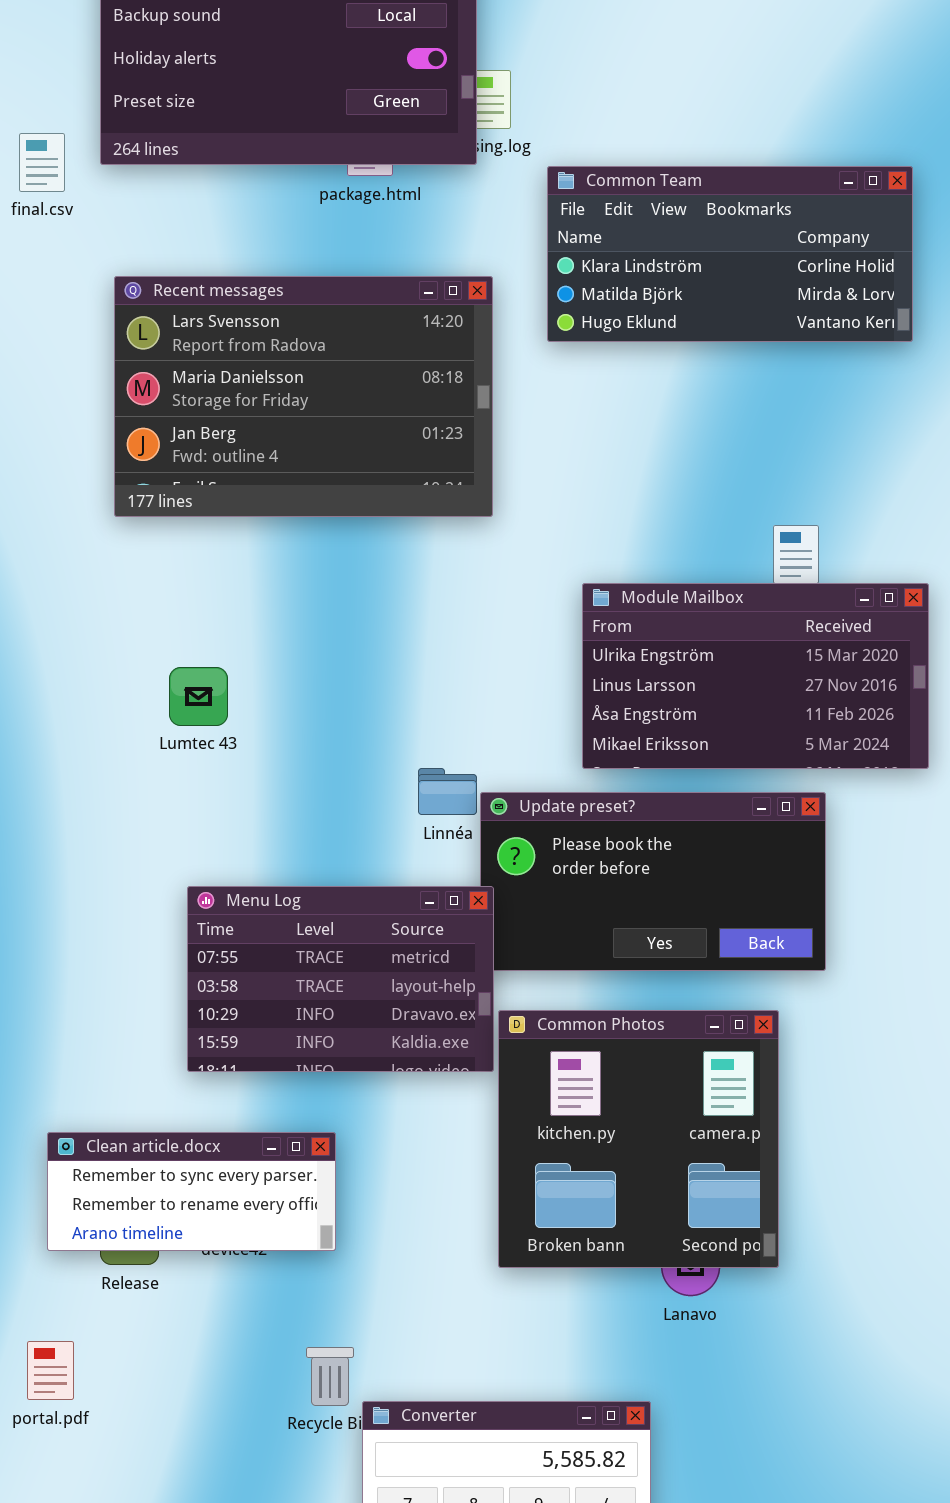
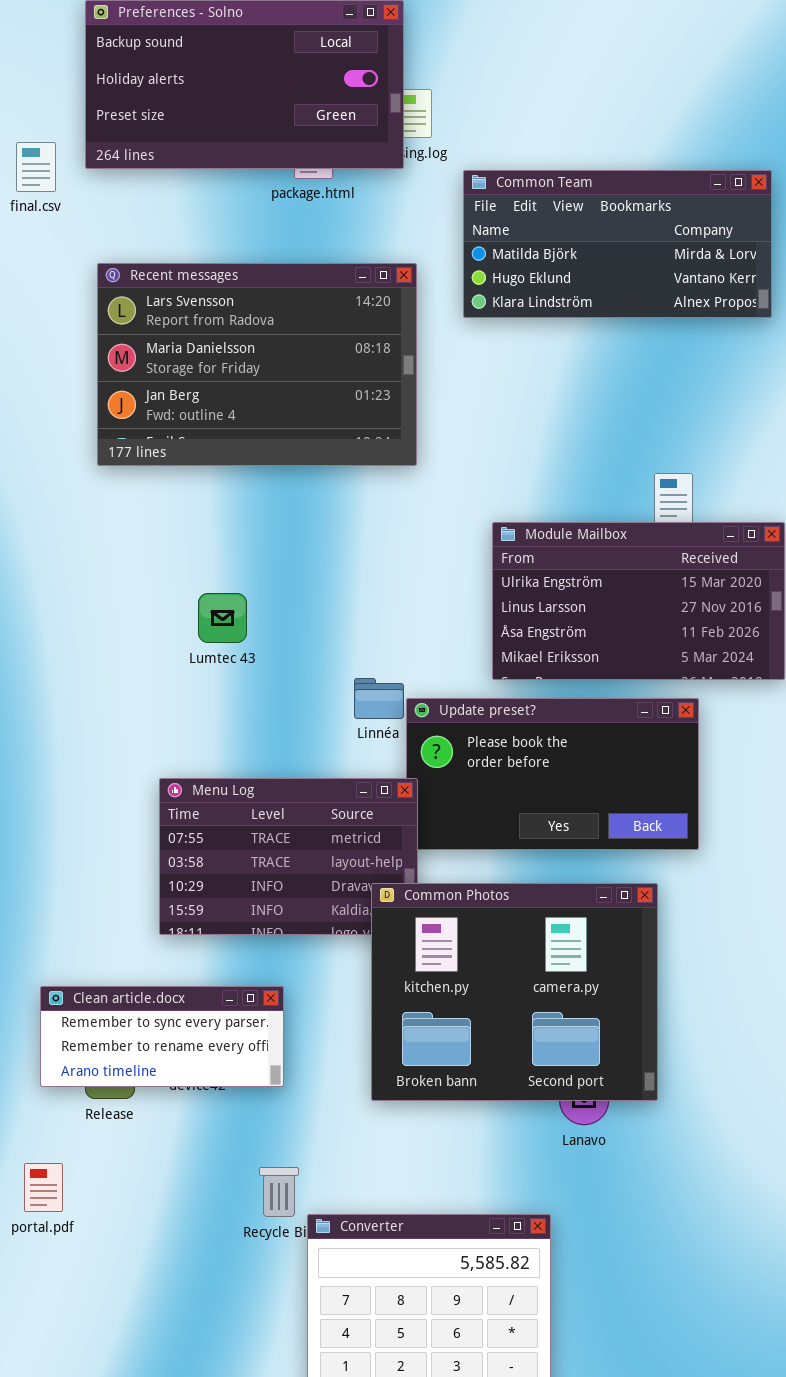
Common Team: [547,166,913,342] -> [463,170,772,318], scrolled down 1 row
Lumtec 43: [169,667,228,726] -> [198,593,247,643], moved
Common Photos: [498,1010,779,1268] -> [371,883,658,1101], resized

